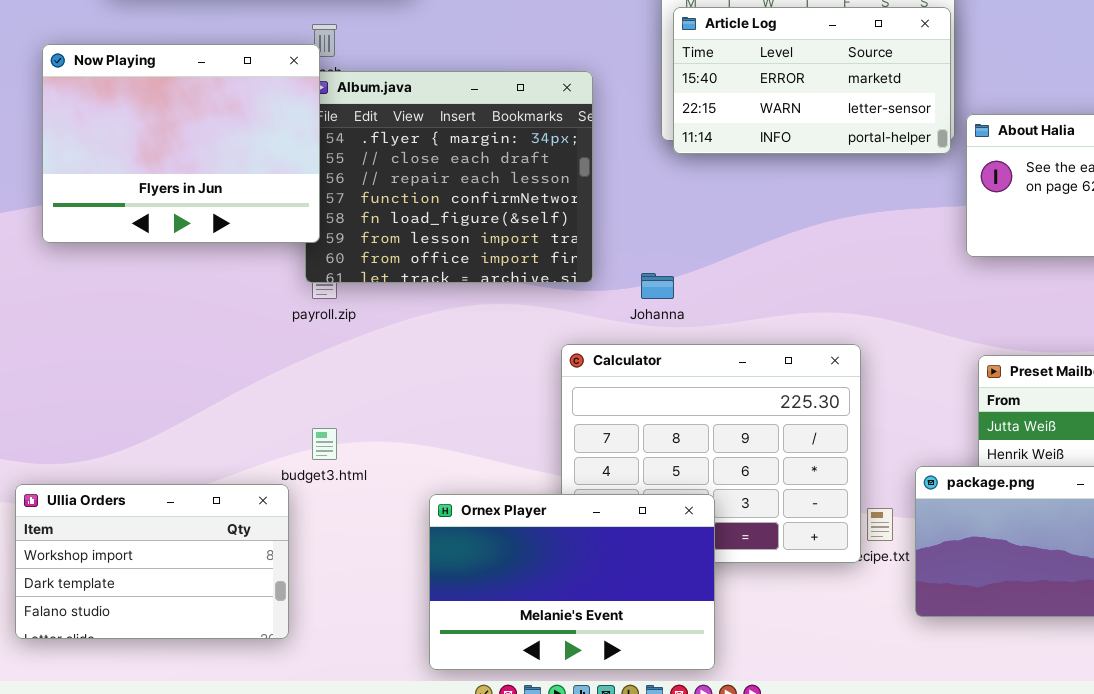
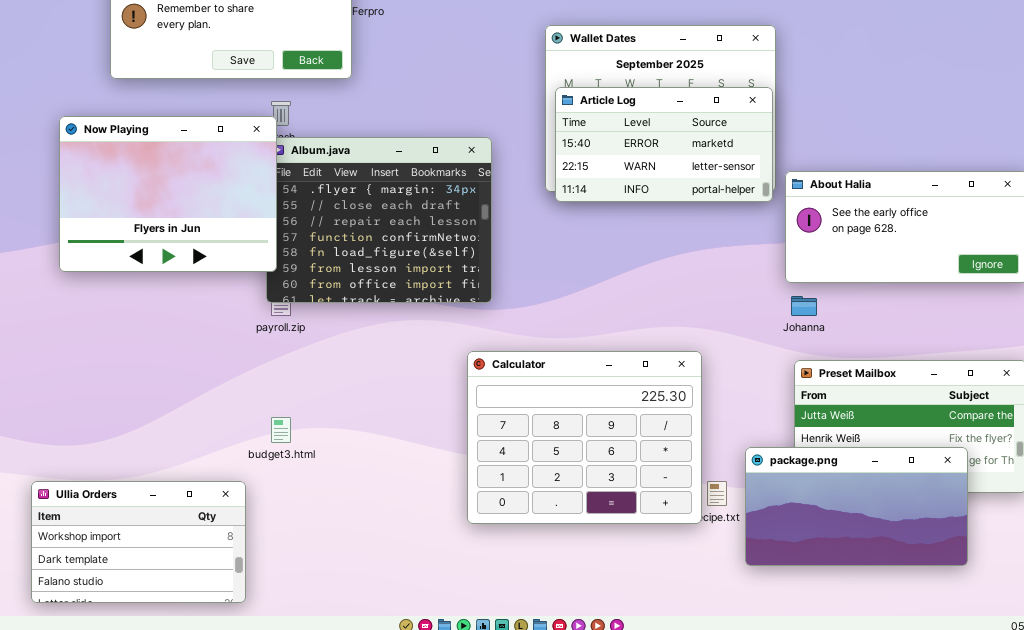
Johanna: [641,273,674,299] -> [791,296,817,316], moved
Ullia Orders: [15,484,289,639] -> [31,481,246,603], moved
Ornex Player: [429,494,715,670] -> none, closed

